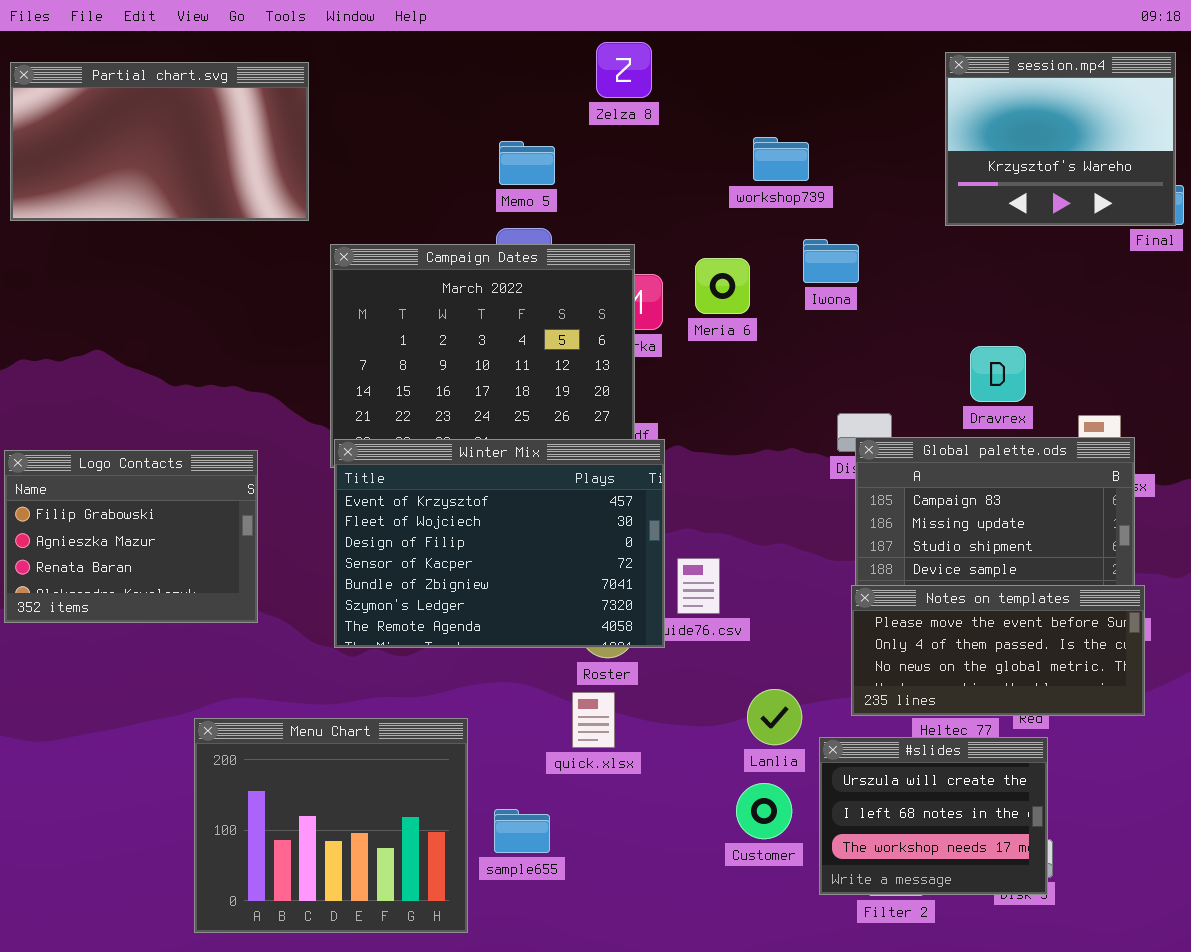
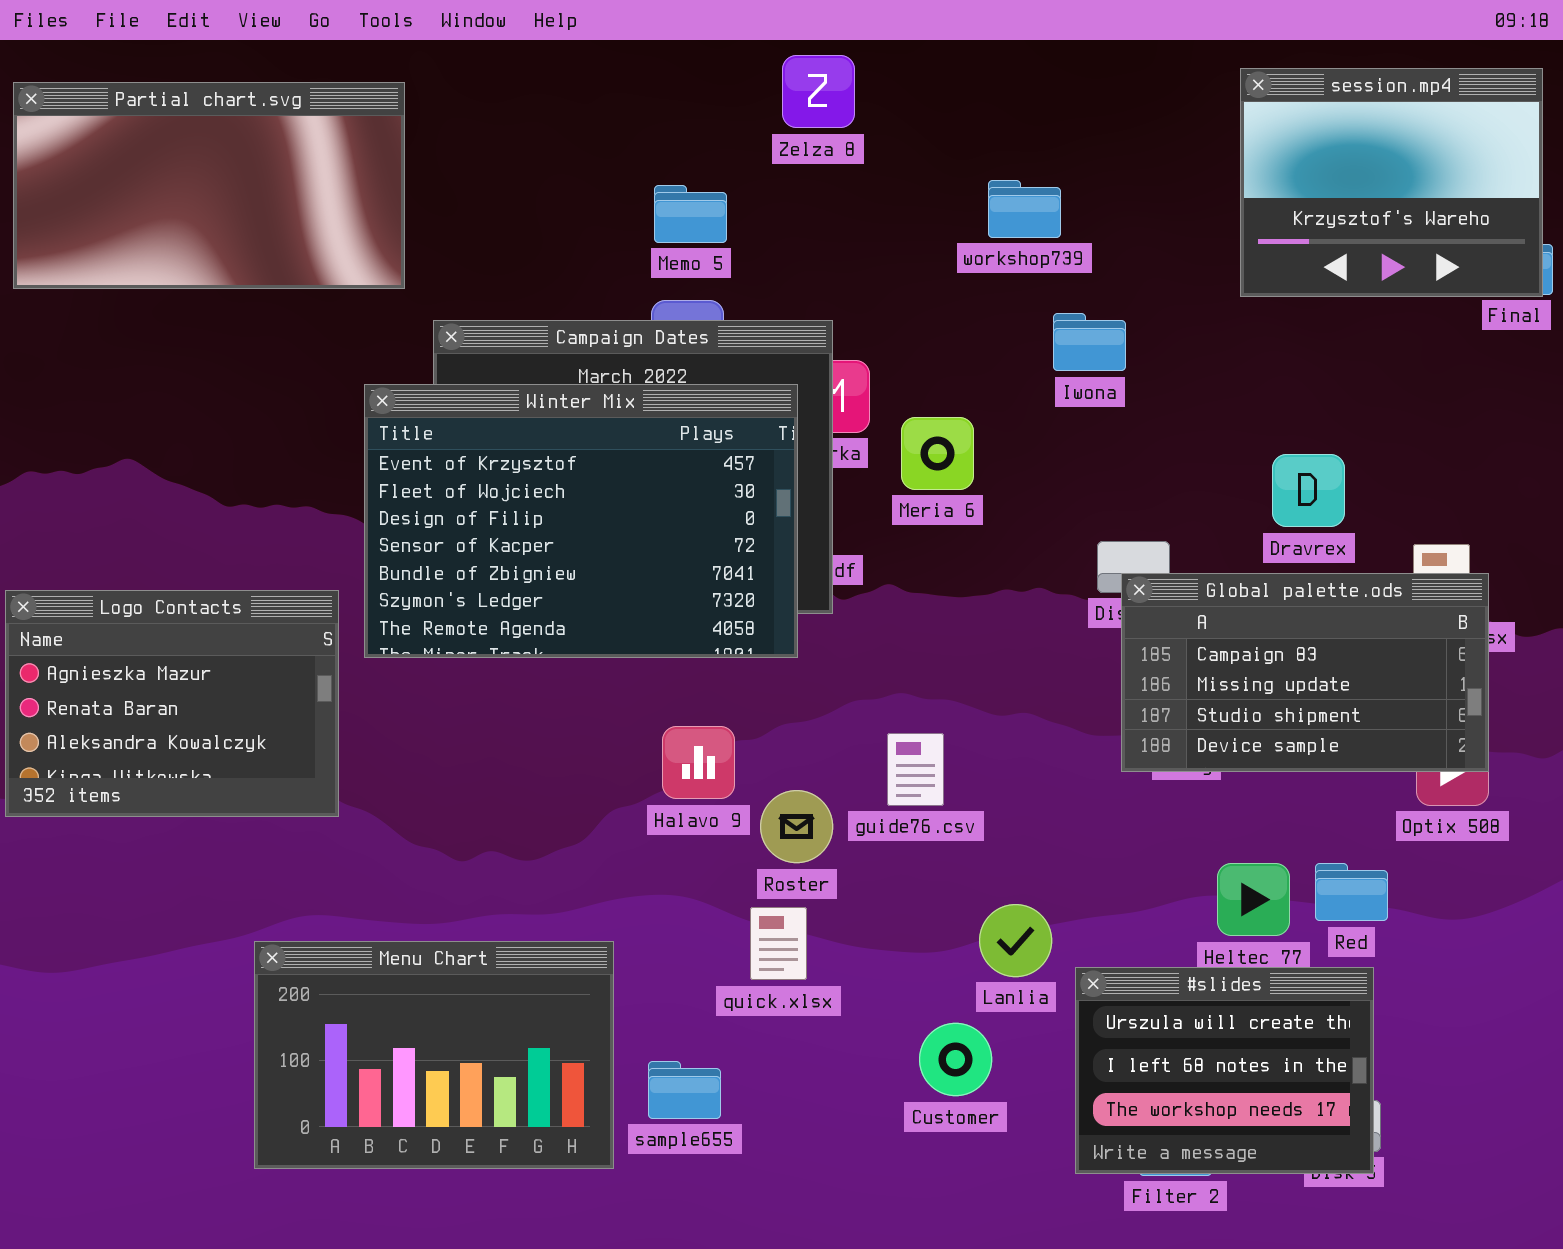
Meria 6: [695,258,750,314] -> [901,417,974,490], moved
Winter Mix: [334,439,665,648] -> [364,384,798,658], moved
Logo Contacts: [4,450,258,623] -> [5,590,339,817], scrolled down 1 row
Notes on templates: [851,585,1145,716] -> none, closed
Menu Chart: [194,718,468,933] -> [254,941,614,1169], resized
Customer: [736,783,792,839] -> [919,1023,992,1096], moved

